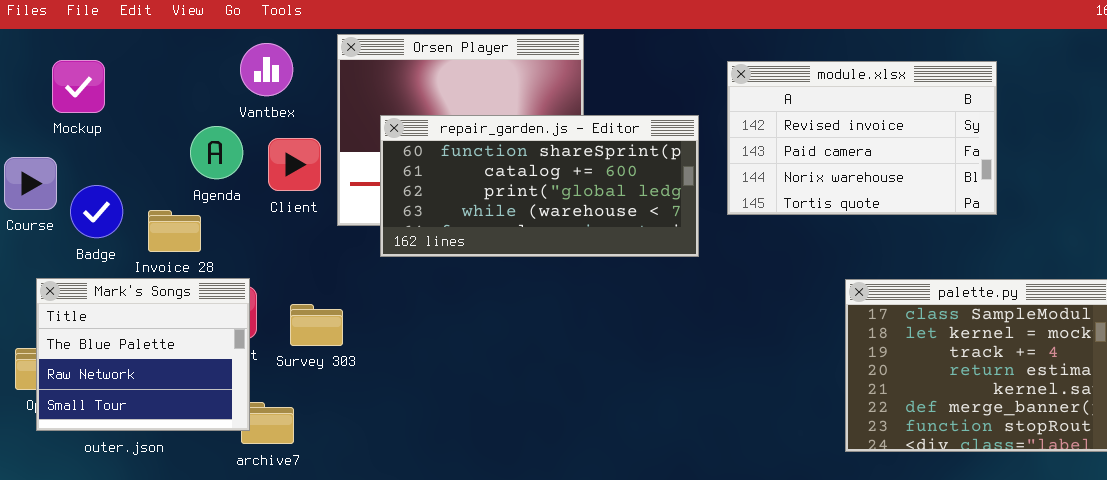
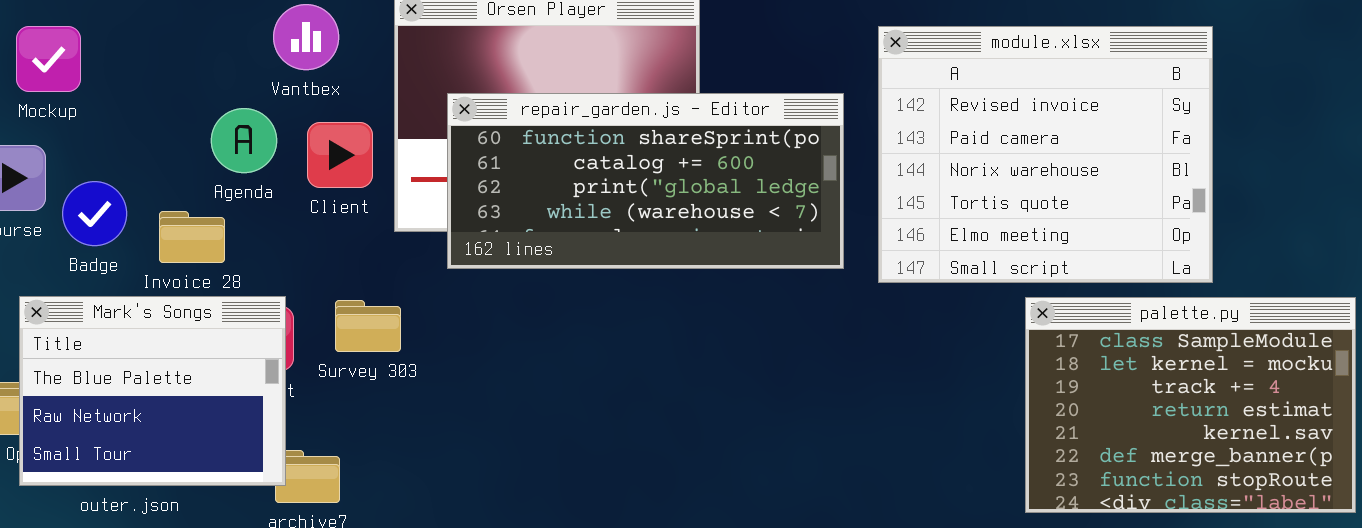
Mockup: [52,60,105,113] -> [16,26,81,92], moved
module.xlsx: [727,61,997,215] -> [878,26,1213,283], resized
Survey 303: [290,304,343,346] -> [335,300,401,352], moved

